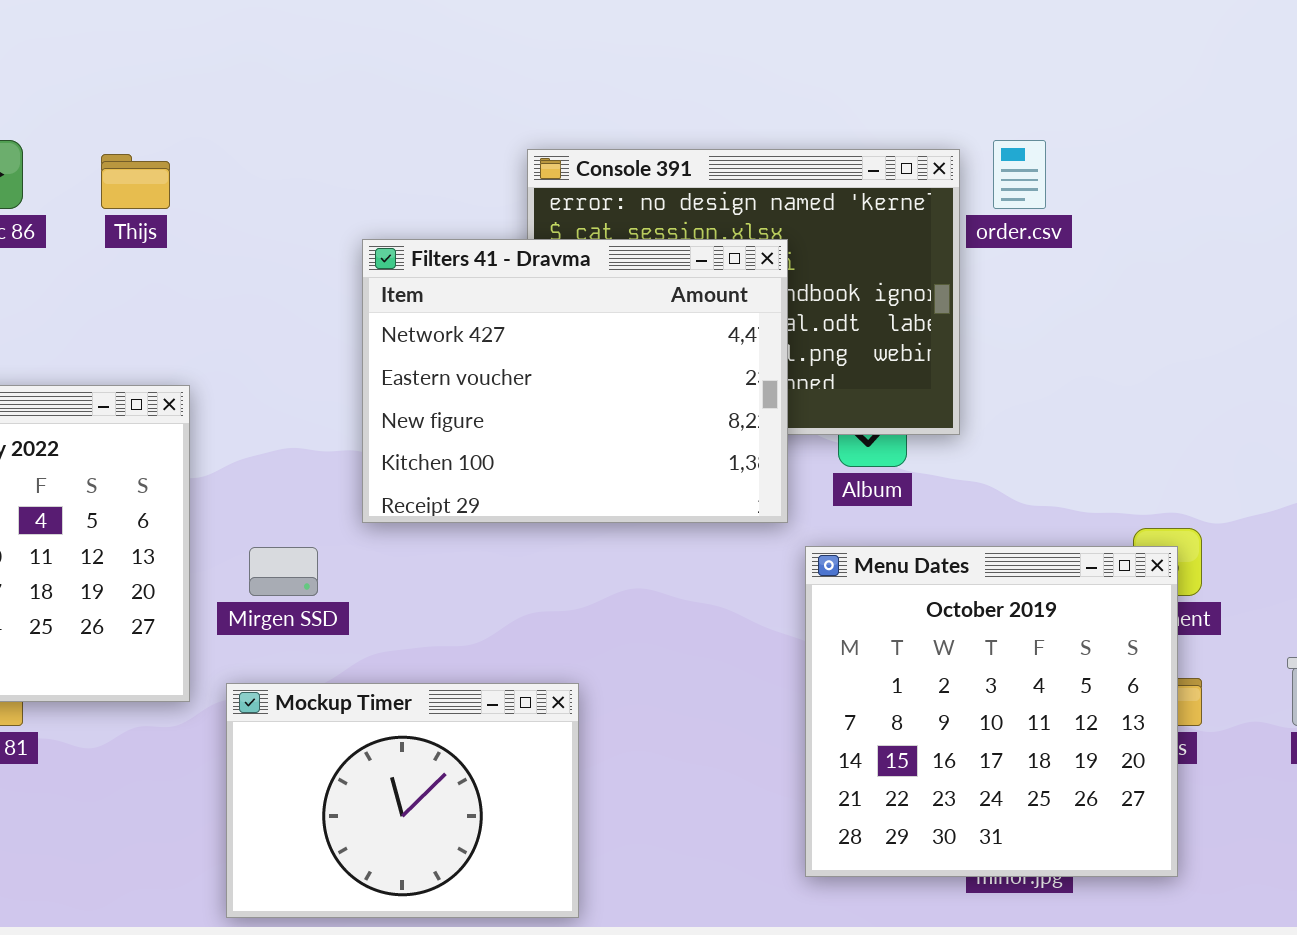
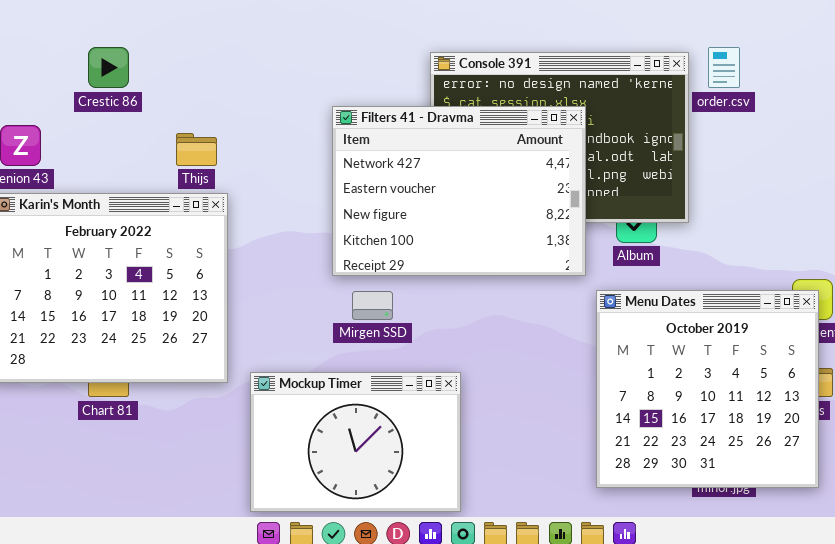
Thijs: [101,154,170,209] -> [176,133,217,166], moved
Mirgen SSD: [249,547,318,596] -> [352,291,393,320], moved

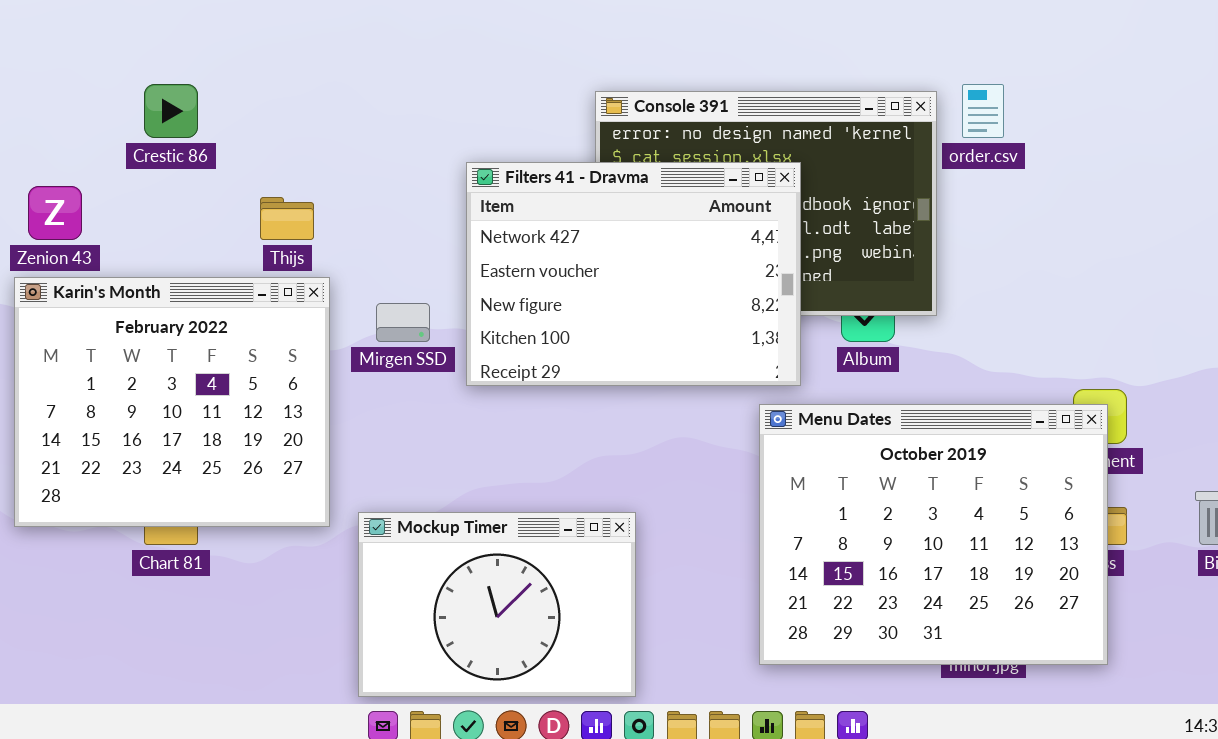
Menu Dates: [596,290,819,488] -> [759,404,1108,665], resized
Mirgen SSD: [352,291,393,320] -> [376,303,430,342], moved

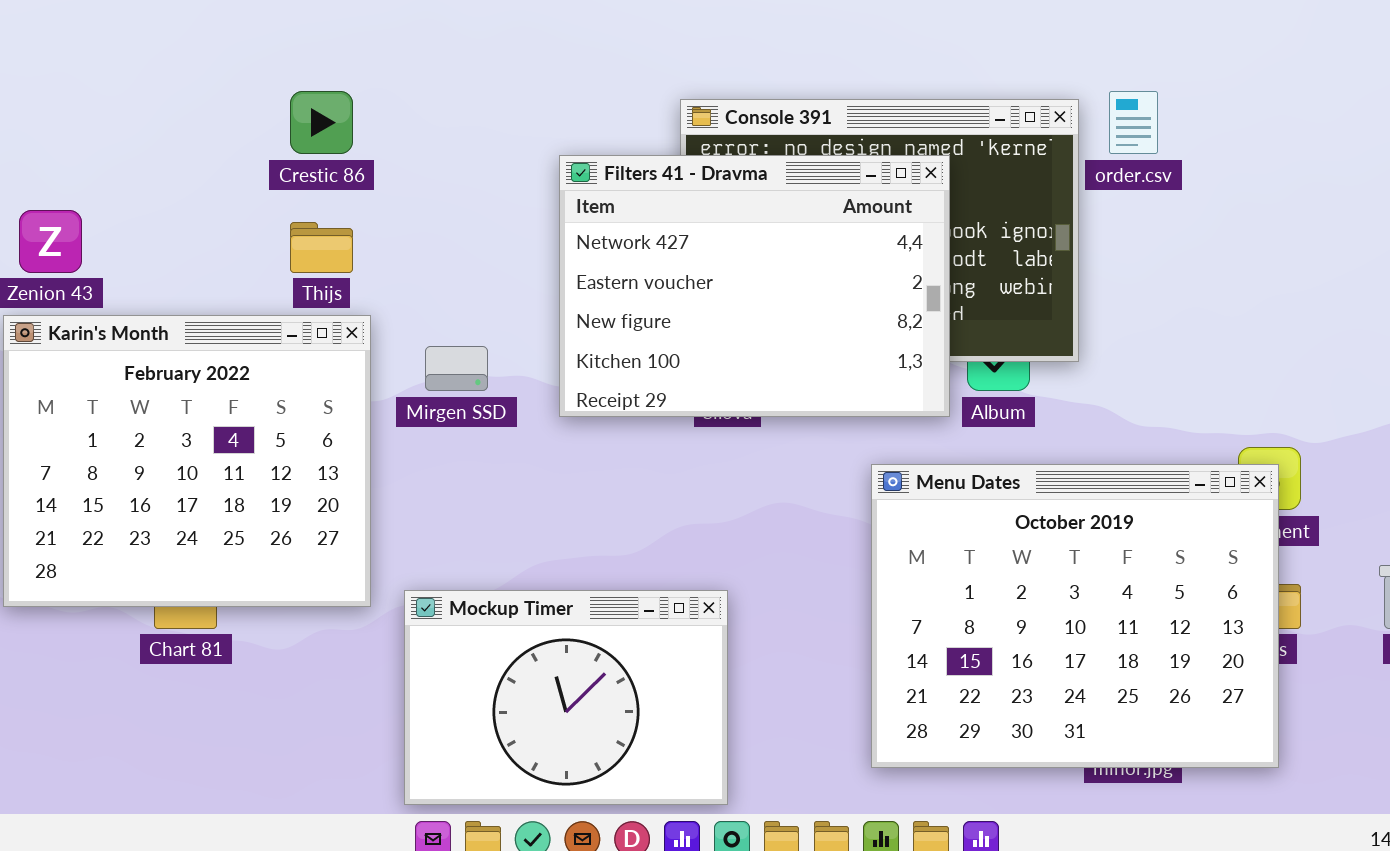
Crestic 86: [144,84,198,138] -> [290,91,353,154], moved
Filters 41 - Dravma: [466,162,801,386] -> [559,155,950,417], moved

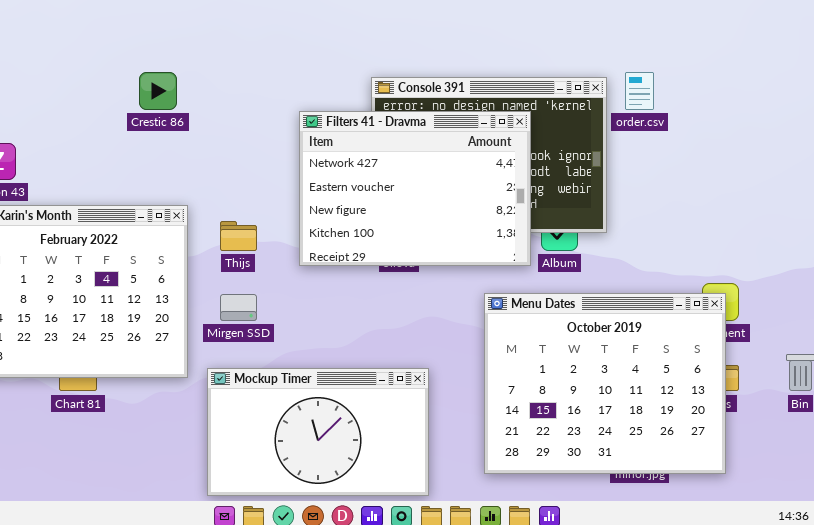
Thijs: [290,222,353,273] -> [220,221,257,251], moved
Mirgen SSD: [425,346,488,391] -> [220,294,257,321], moved
Mockup Timer: [404,590,728,805] -> [207,368,429,496], resized

